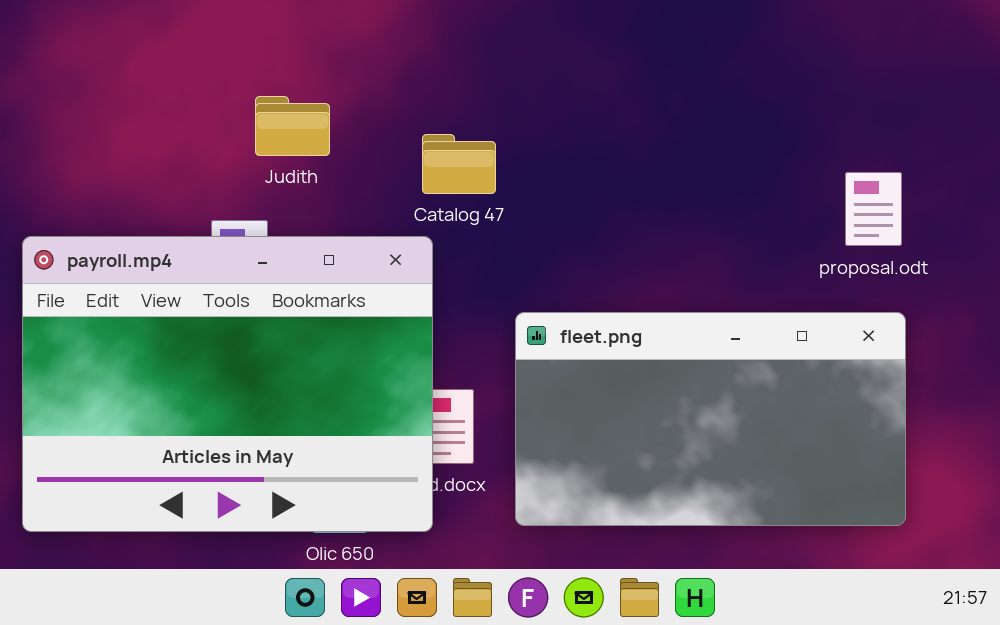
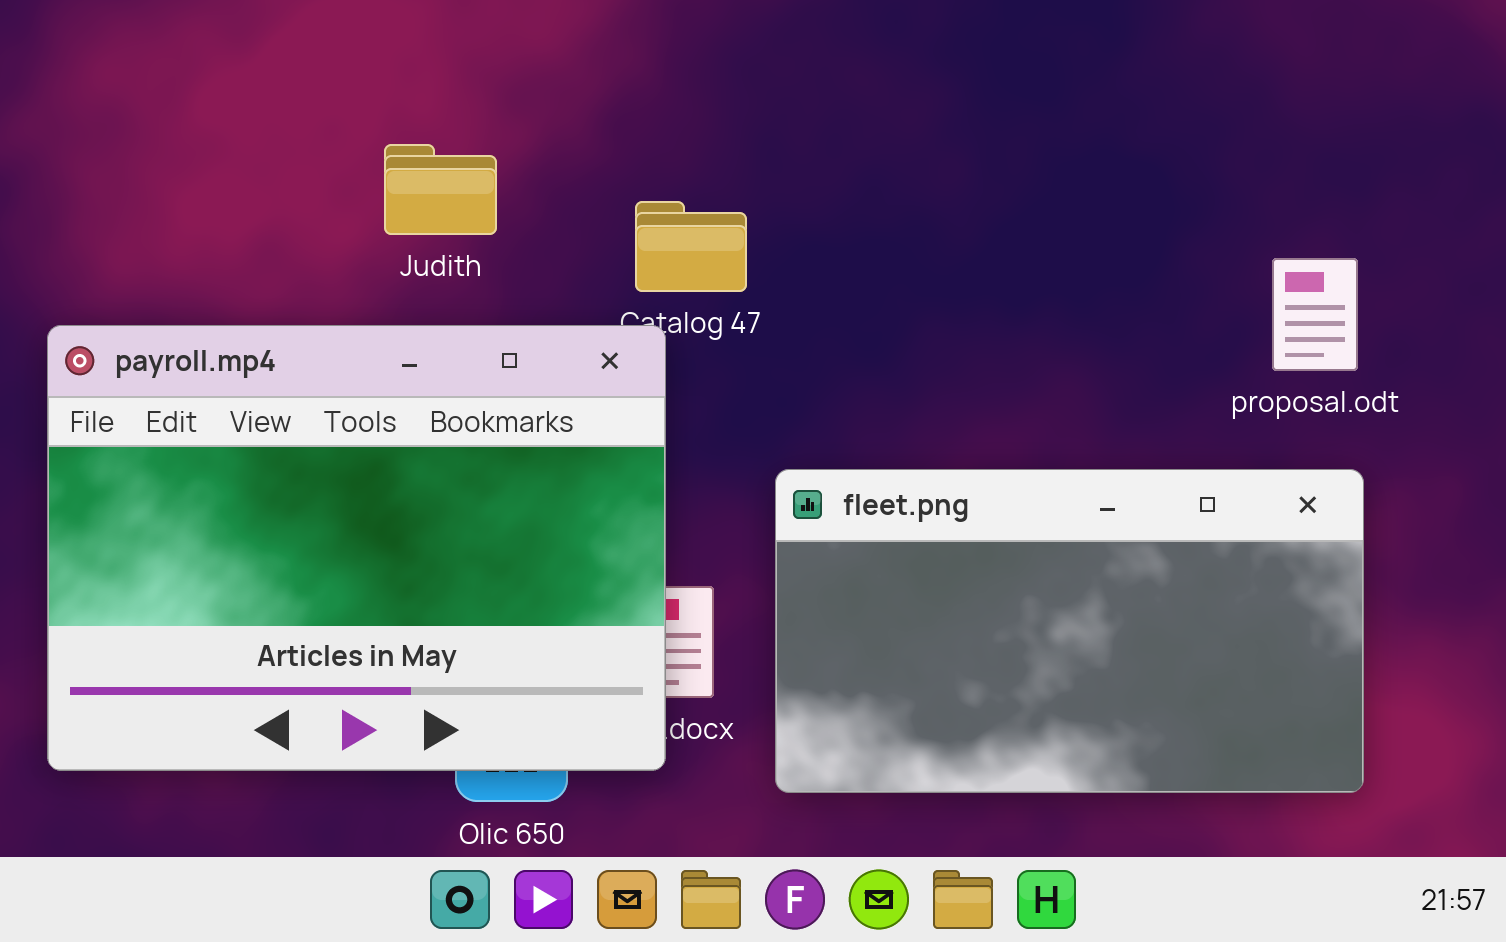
payroll.mp4: [22,236,433,532] -> [47,325,666,771], moved

